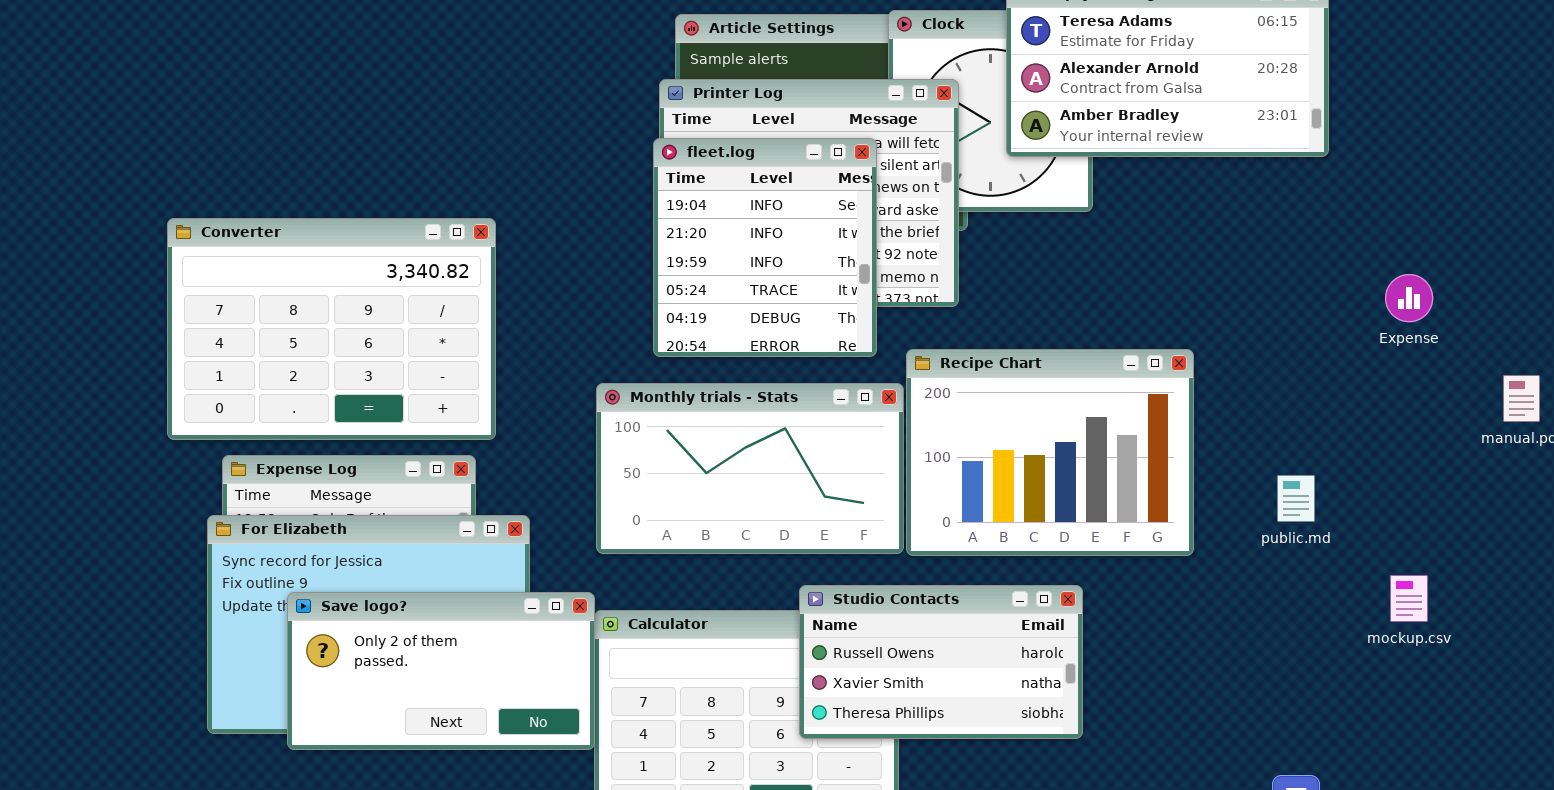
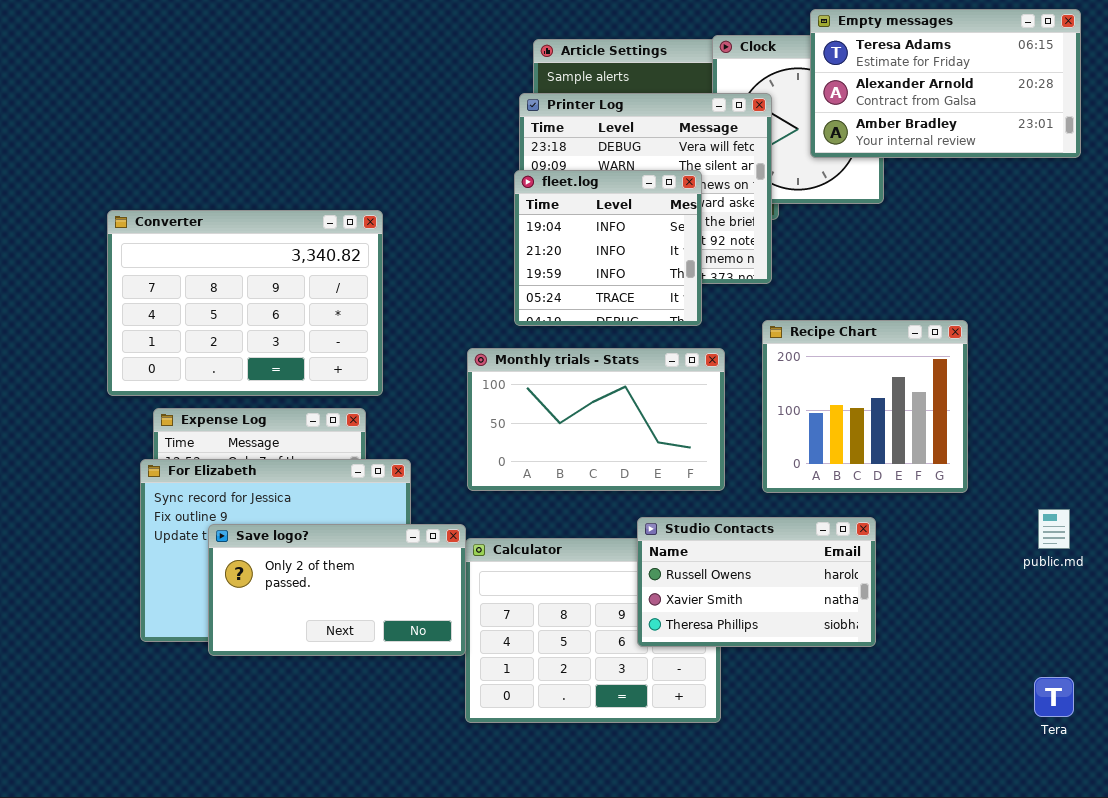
fleet.log: [653,138,877,357] -> [514,170,702,326], resized
Recipe Chart: [906,349,1194,556] -> [762,320,968,493], resized
public.md: [1277,475,1315,522] -> [1038,509,1070,549], moved

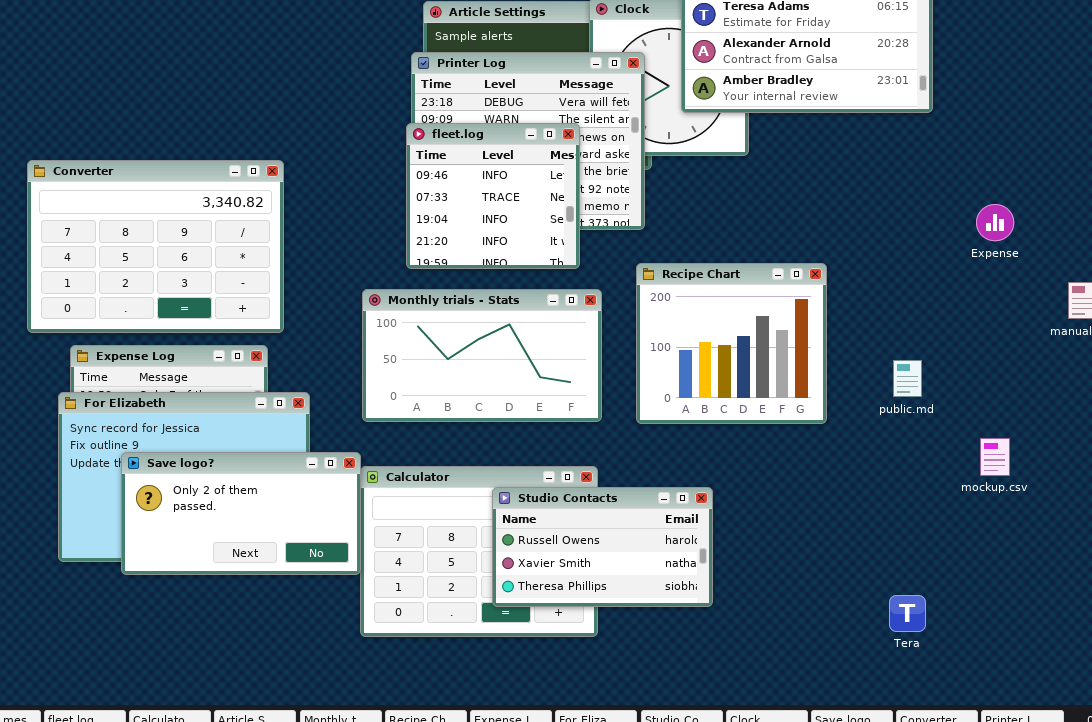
fleet.log: [514,170,702,326] -> [406,123,580,269], scrolled up 2 rows
public.md: [1038,509,1070,549] -> [893,360,922,397], moved
Studio Contacts: [637,517,876,647] -> [492,487,713,607], moved

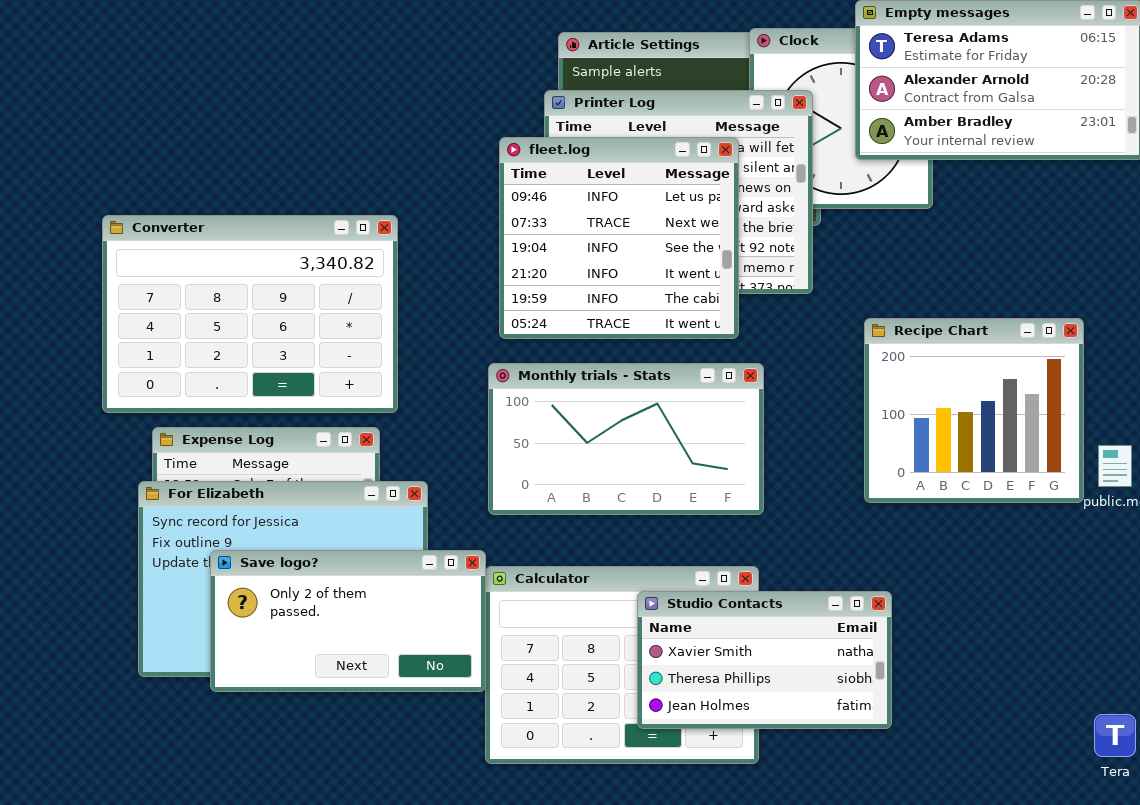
fleet.log: [406,123,580,269] -> [499,137,739,339], resized
Recipe Chart: [636,263,827,424] -> [864,318,1084,503], moved
Studio Contacts: [492,487,713,607] -> [637,591,892,729], scrolled down 1 row

